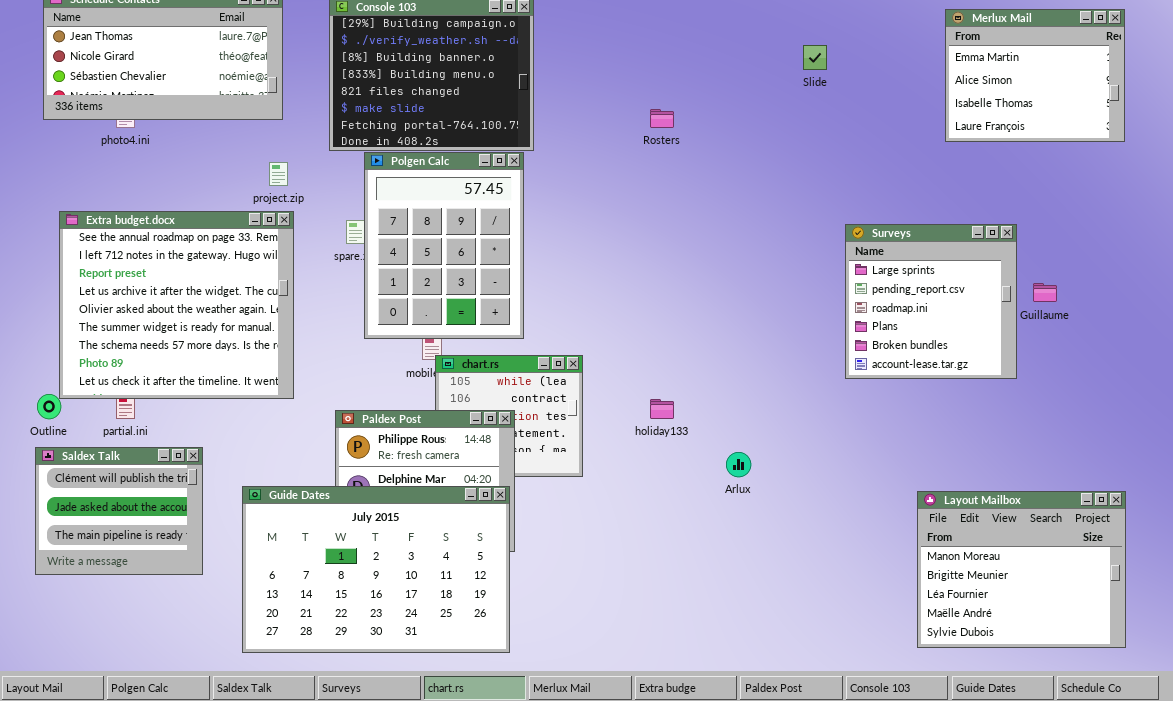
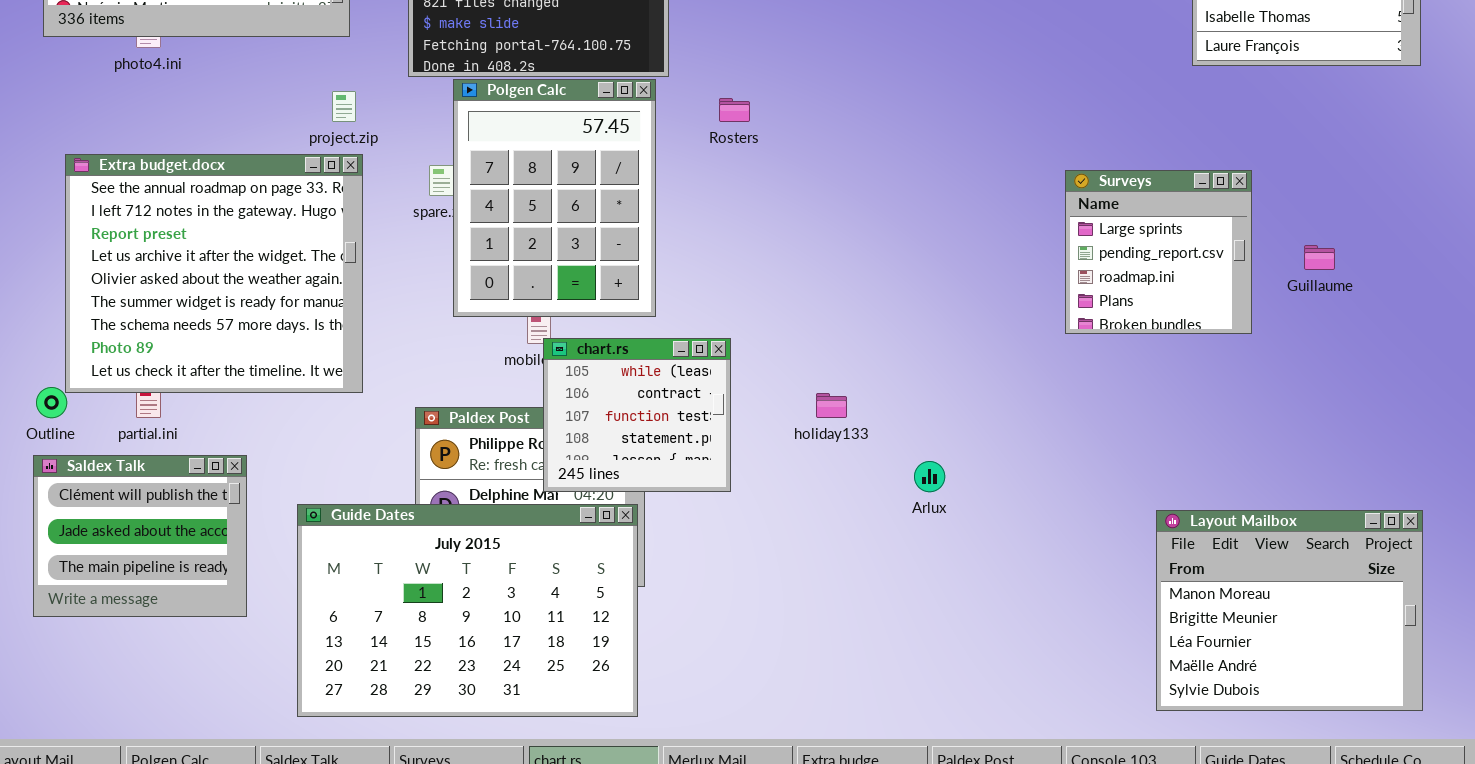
Rosters: [650,109,674,128] -> [719,98,750,122], moved
Surveys: [845,224,1017,379] -> [1065,170,1252,334], resized
chart.rs: [435,355,583,477] -> [543,338,731,492], raised

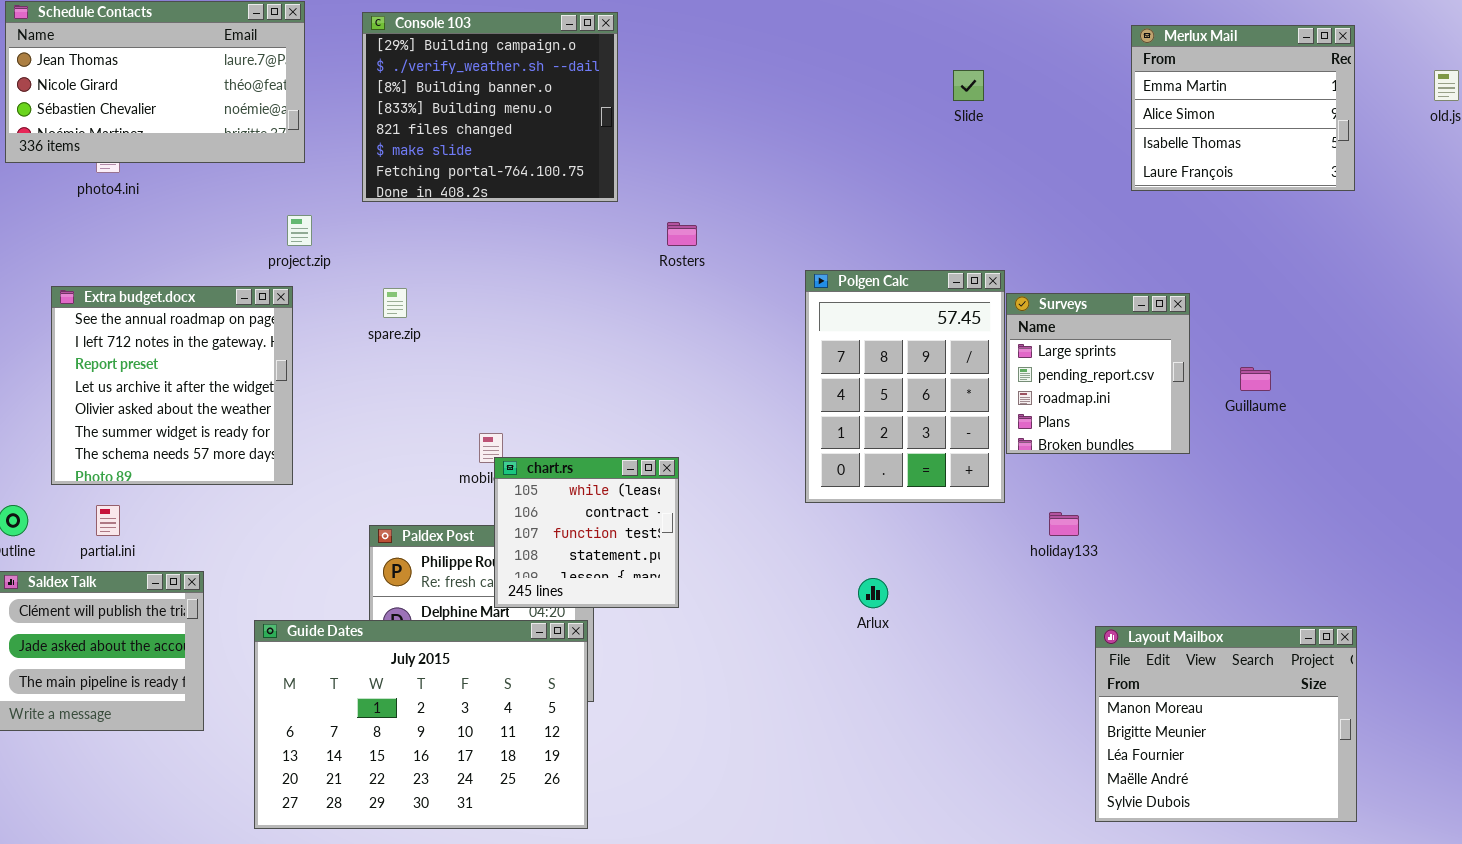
Polgen Calc: [453,79,656,317] -> [805,270,1005,503], moved
Extra budget.docx: [65,154,363,393] -> [51,286,293,485], moved, resized
holiday133: [816,393,847,418] -> [1049,512,1079,536], moved

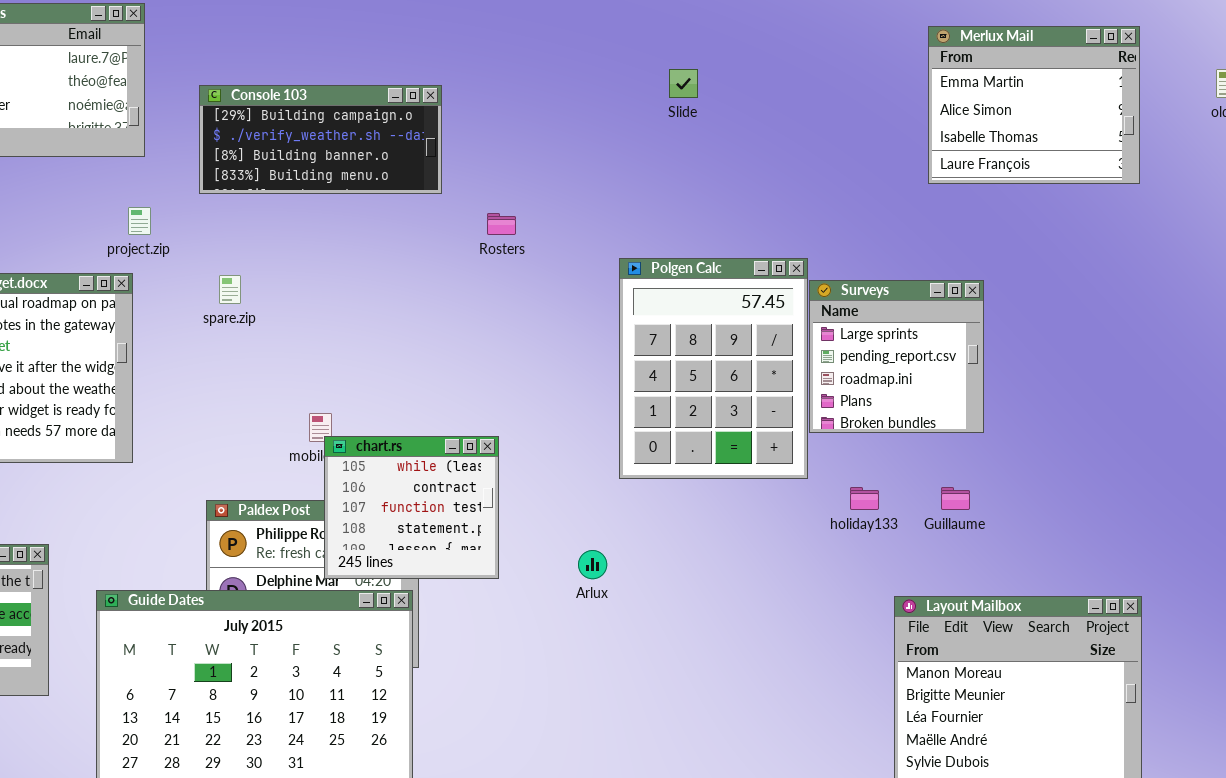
Console 103: [362,12,618,202] -> [199,85,442,194], resized
Slide: [953,70,984,101] -> [669,69,698,98], moved
Guillaume: [1240,367,1271,391] -> [941,487,970,510], moved
Arlux: [858,578,888,608] -> [578,550,607,579], moved

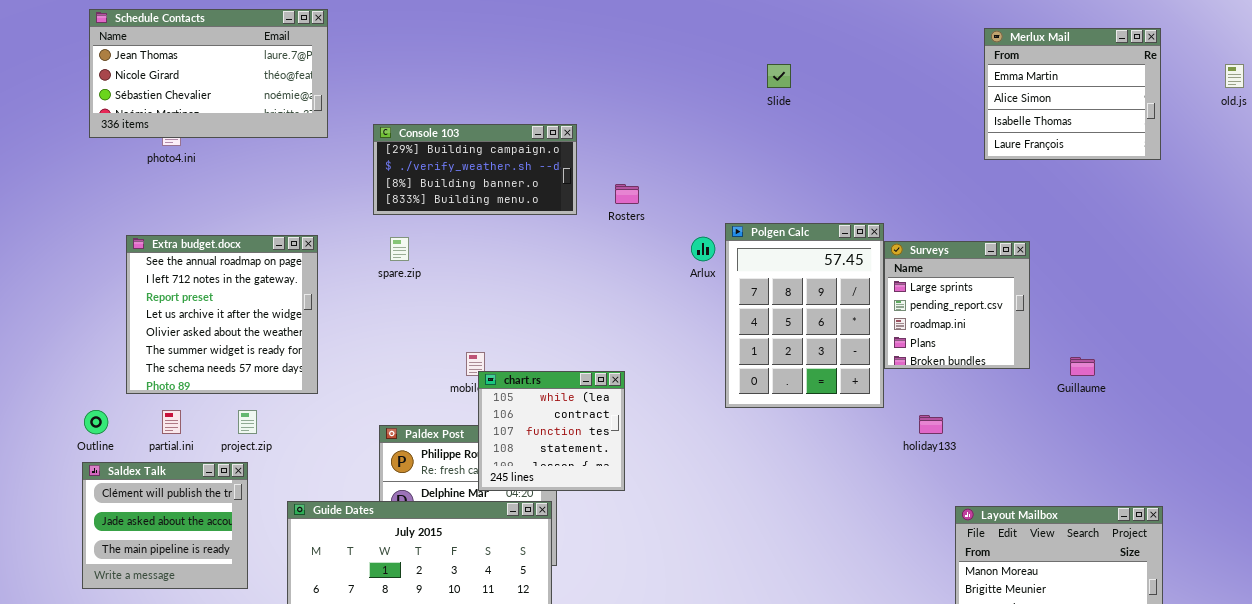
Console 103: [199,85,442,194] -> [373,124,577,215], moved
project.zip: [128,207,151,235] -> [238,410,257,434], moved
Guillaume: [941,487,970,510] -> [1070,357,1095,376], moved
Arlux: [578,550,607,579] -> [691,237,715,261], moved

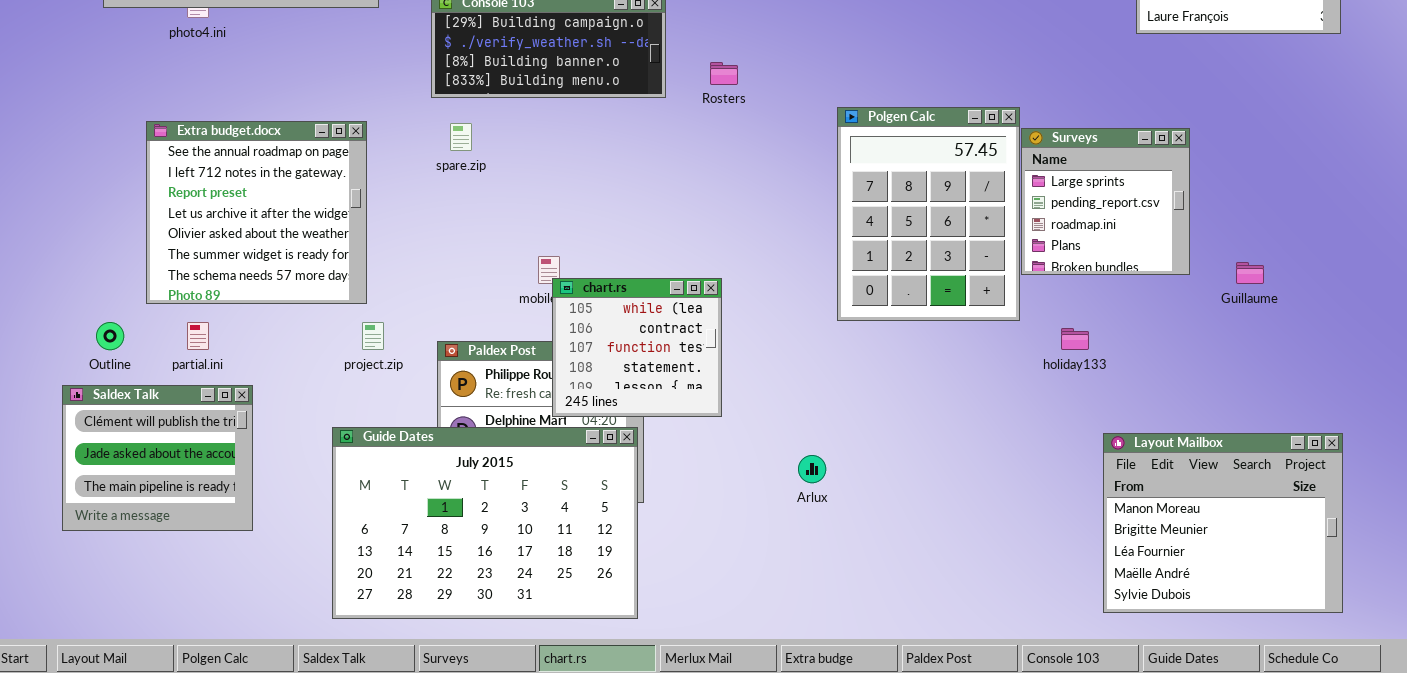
Arlux: [691,237,715,261] -> [798,455,826,483], moved
project.zip: [238,410,257,434] -> [362,322,384,350], moved
Saldex Talk: [82,462,248,589] -> [62,385,253,531], moved

